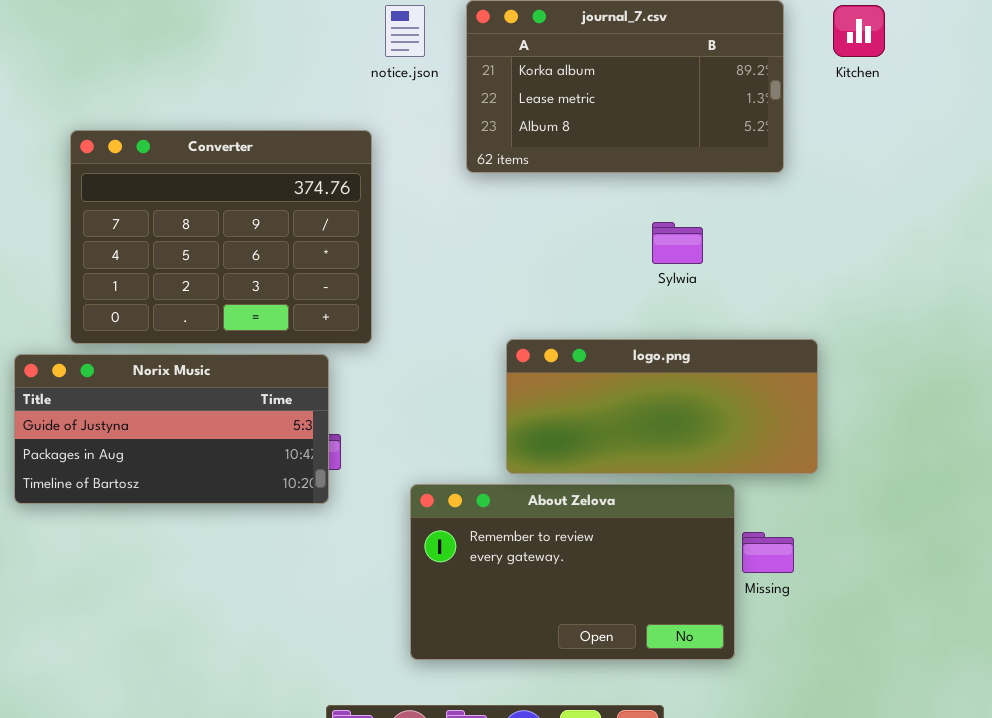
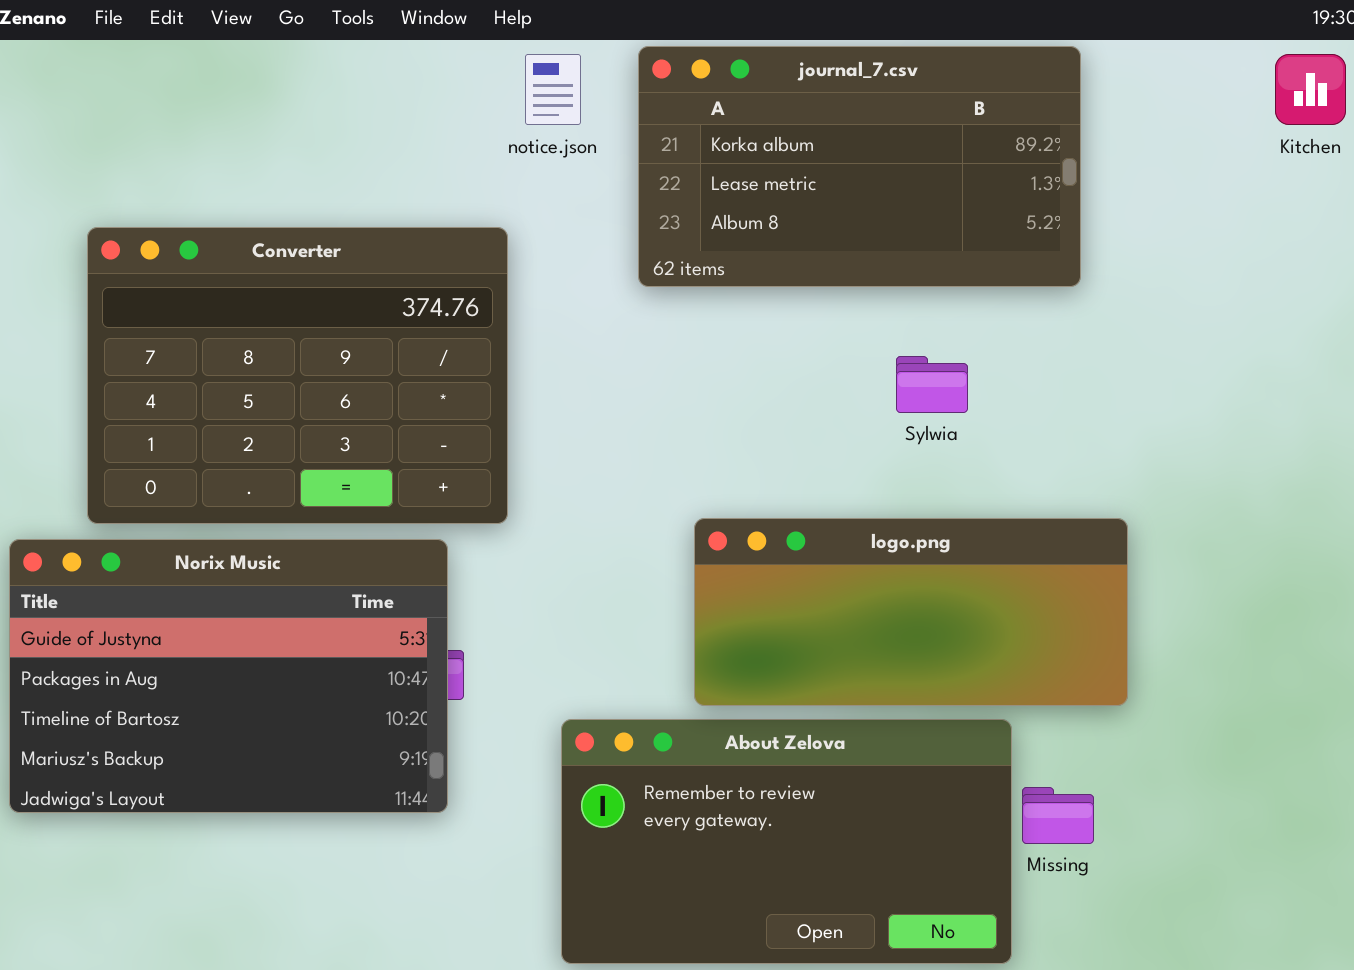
Kitchen: [833,5,885,57] -> [1275,54,1346,125], moved
Norix Music: [14,354,329,504] -> [9,539,448,813], resized

